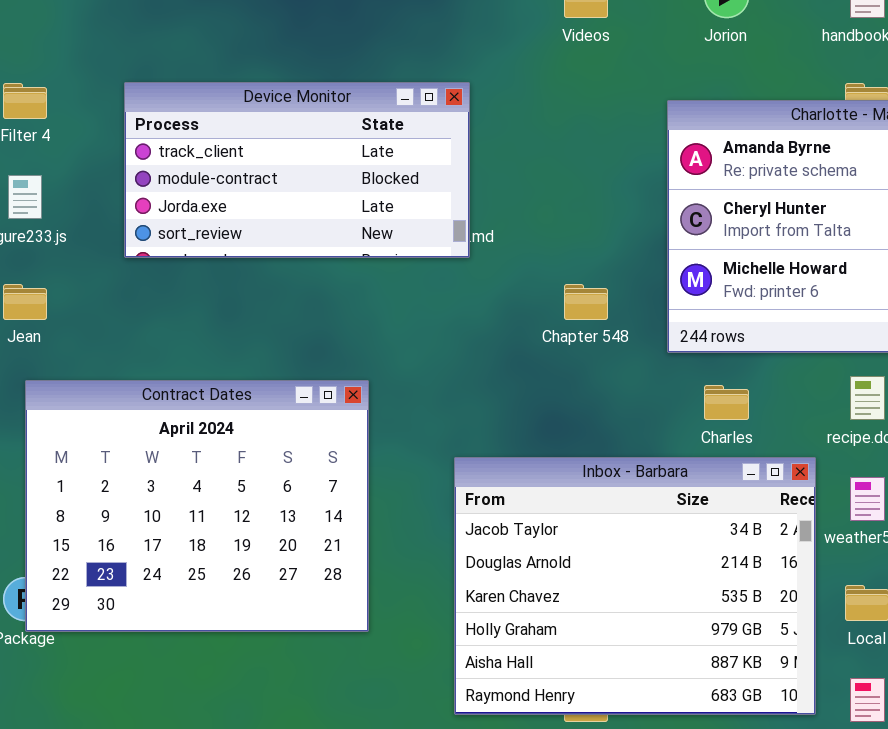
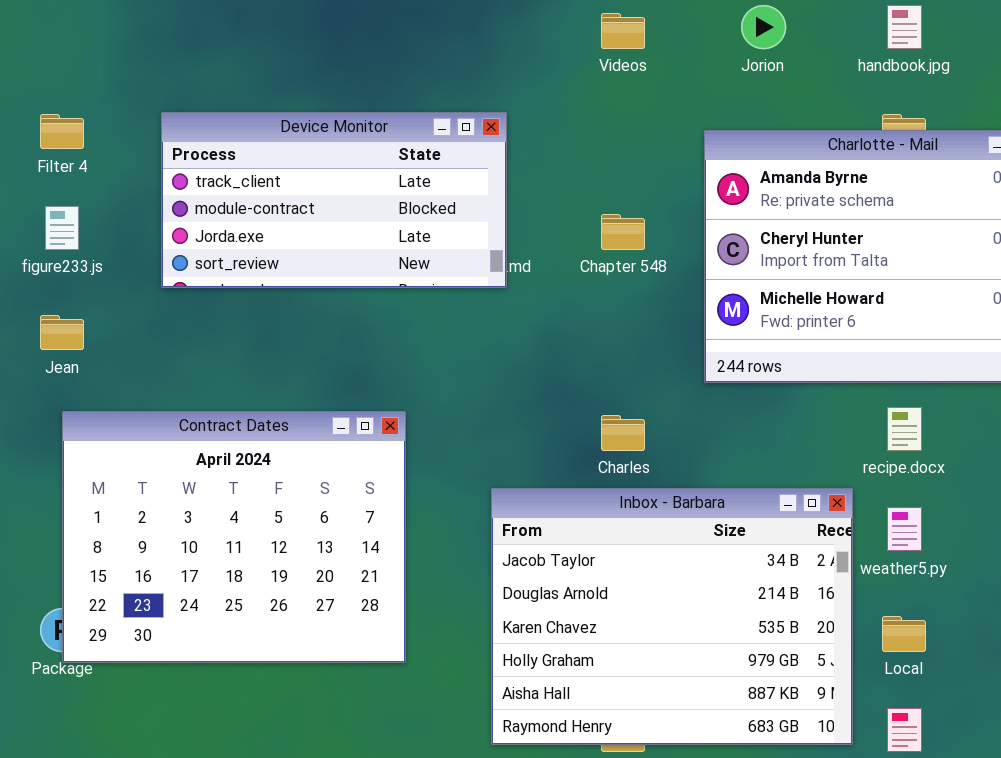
Chapter 548: [564,284,608,320] -> [601,214,645,250], moved
Charles: [704,385,749,420] -> [601,415,645,451], moved

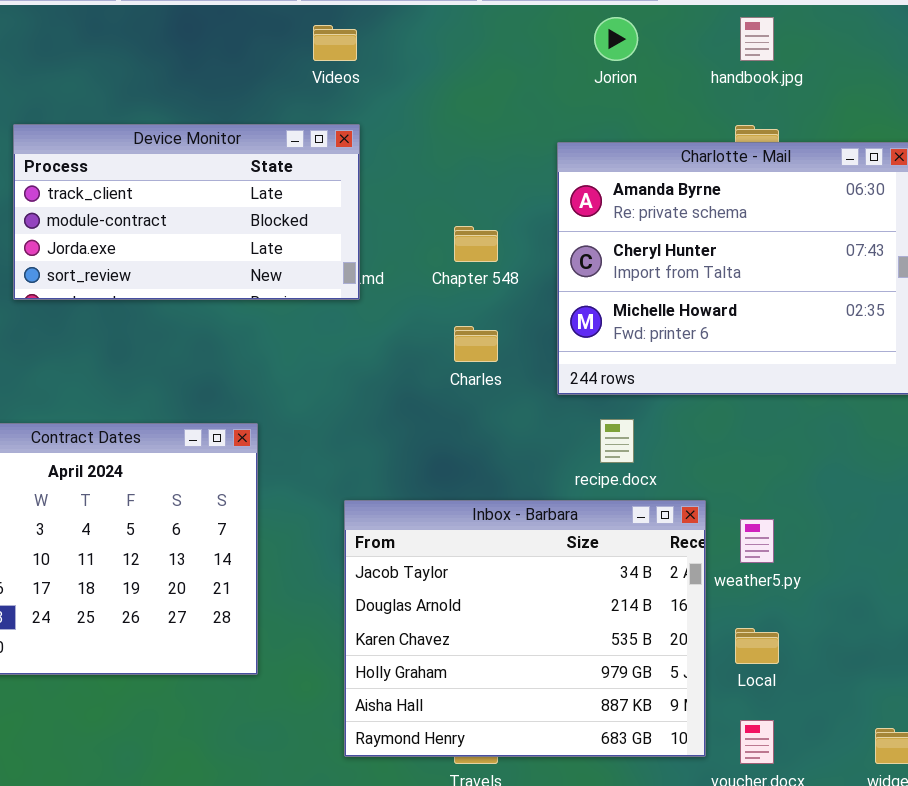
Videos: [601,13,645,49] -> [313,25,357,61], moved
recipe.docx: [887,407,922,451] -> [600,419,634,463], moved
Charles: [601,415,645,451] -> [454,326,498,362], moved

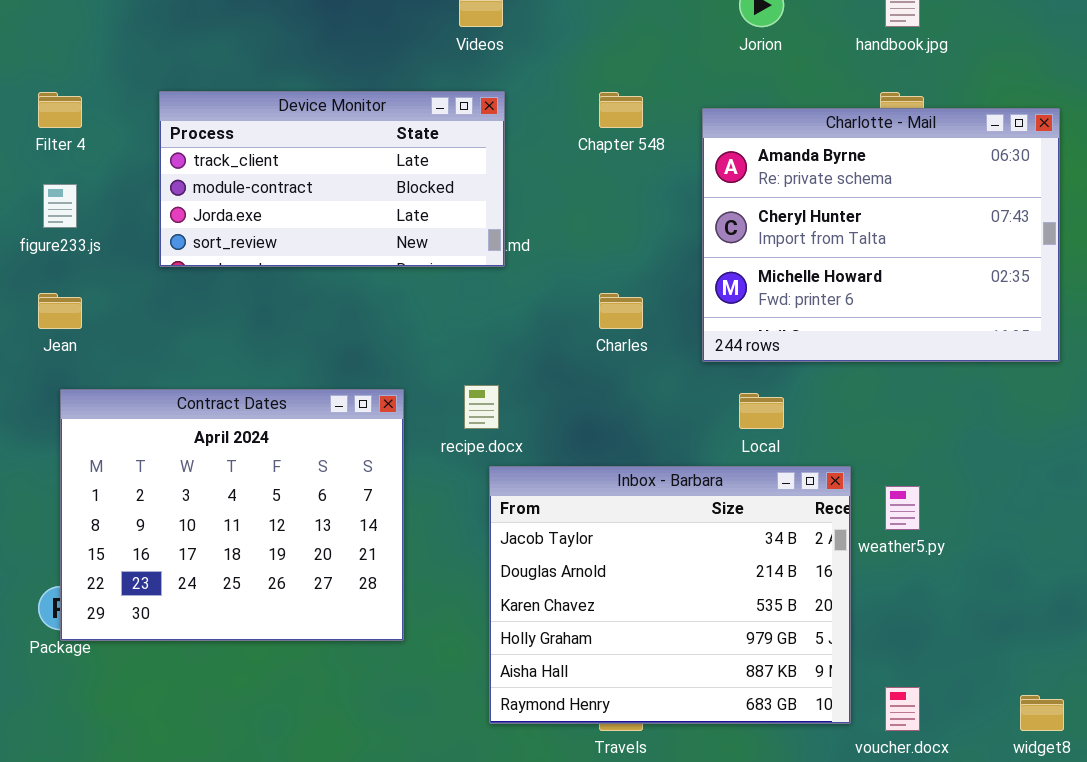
Chapter 548: [454,226,498,262] -> [599,92,643,128], moved
recipe.docx: [600,419,634,463] -> [464,385,499,429], moved
Local: [735,628,779,664] -> [739,393,784,429], moved

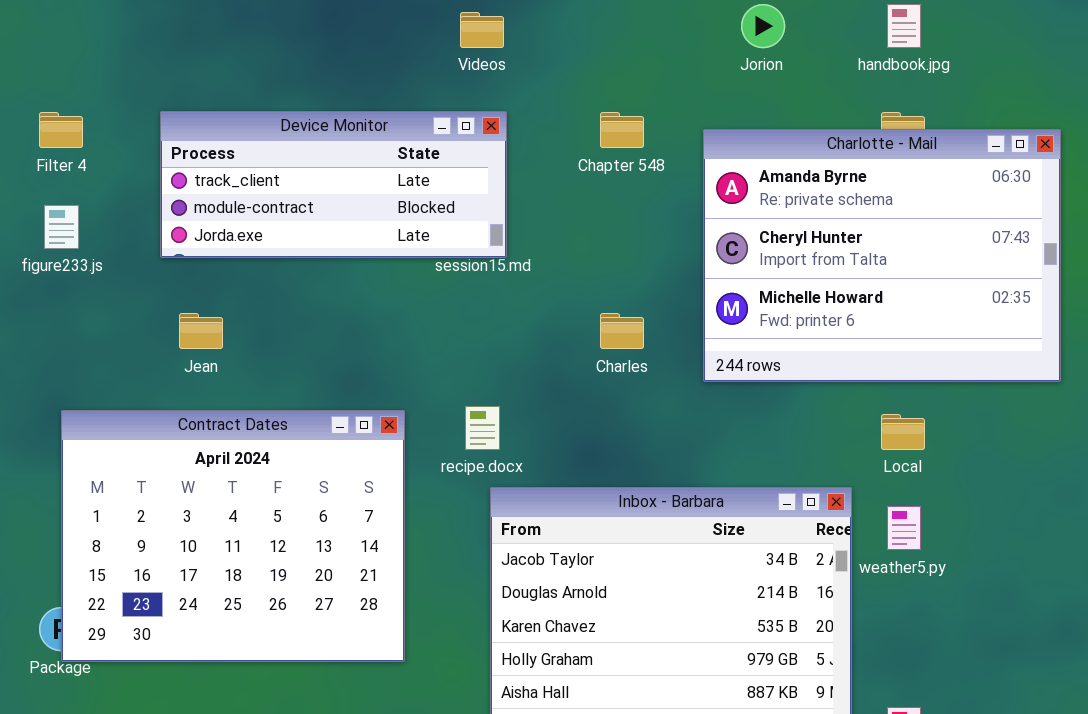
Device Monitor: [159,91,505,267] -> [160,111,507,258], resized
Jean: [38,293,82,329] -> [179,313,223,349], moved
Local: [739,393,784,429] -> [881,414,925,450], moved

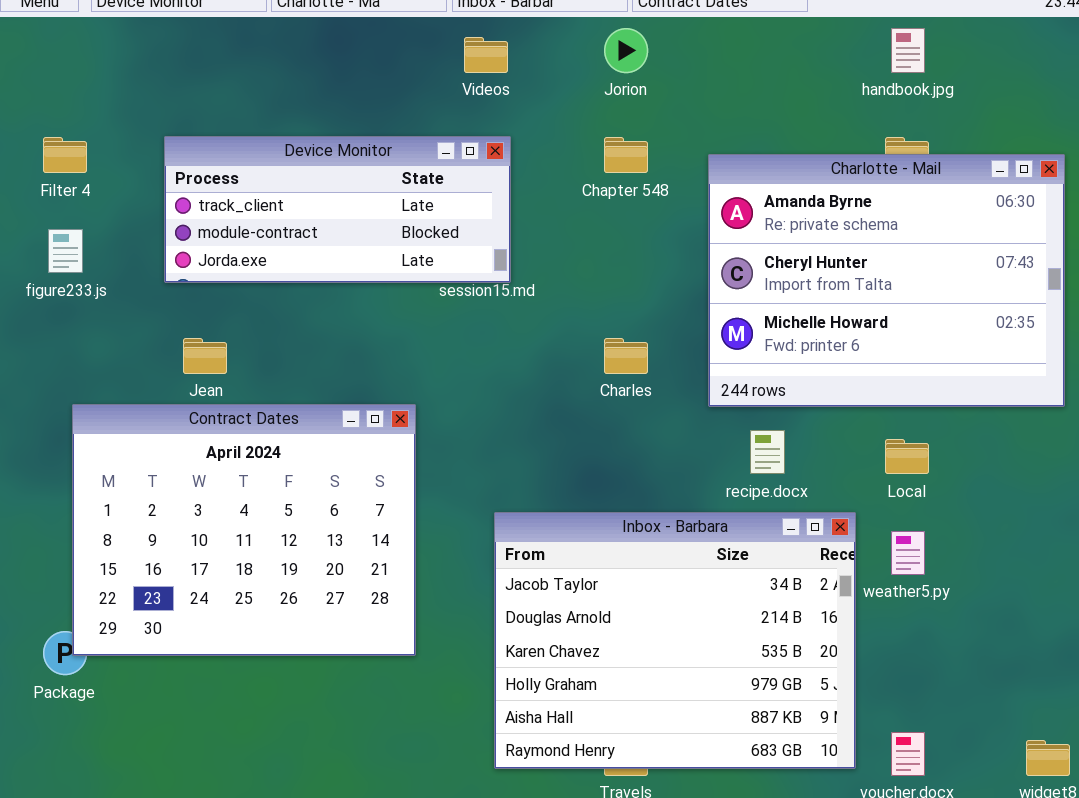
Jorion: [741,4,785,48] -> [604,28,648,73], moved
recipe.docx: [465,406,500,450] -> [750,430,785,474], moved
Contract Dates: [61,410,405,662] -> [72,404,416,656], moved

